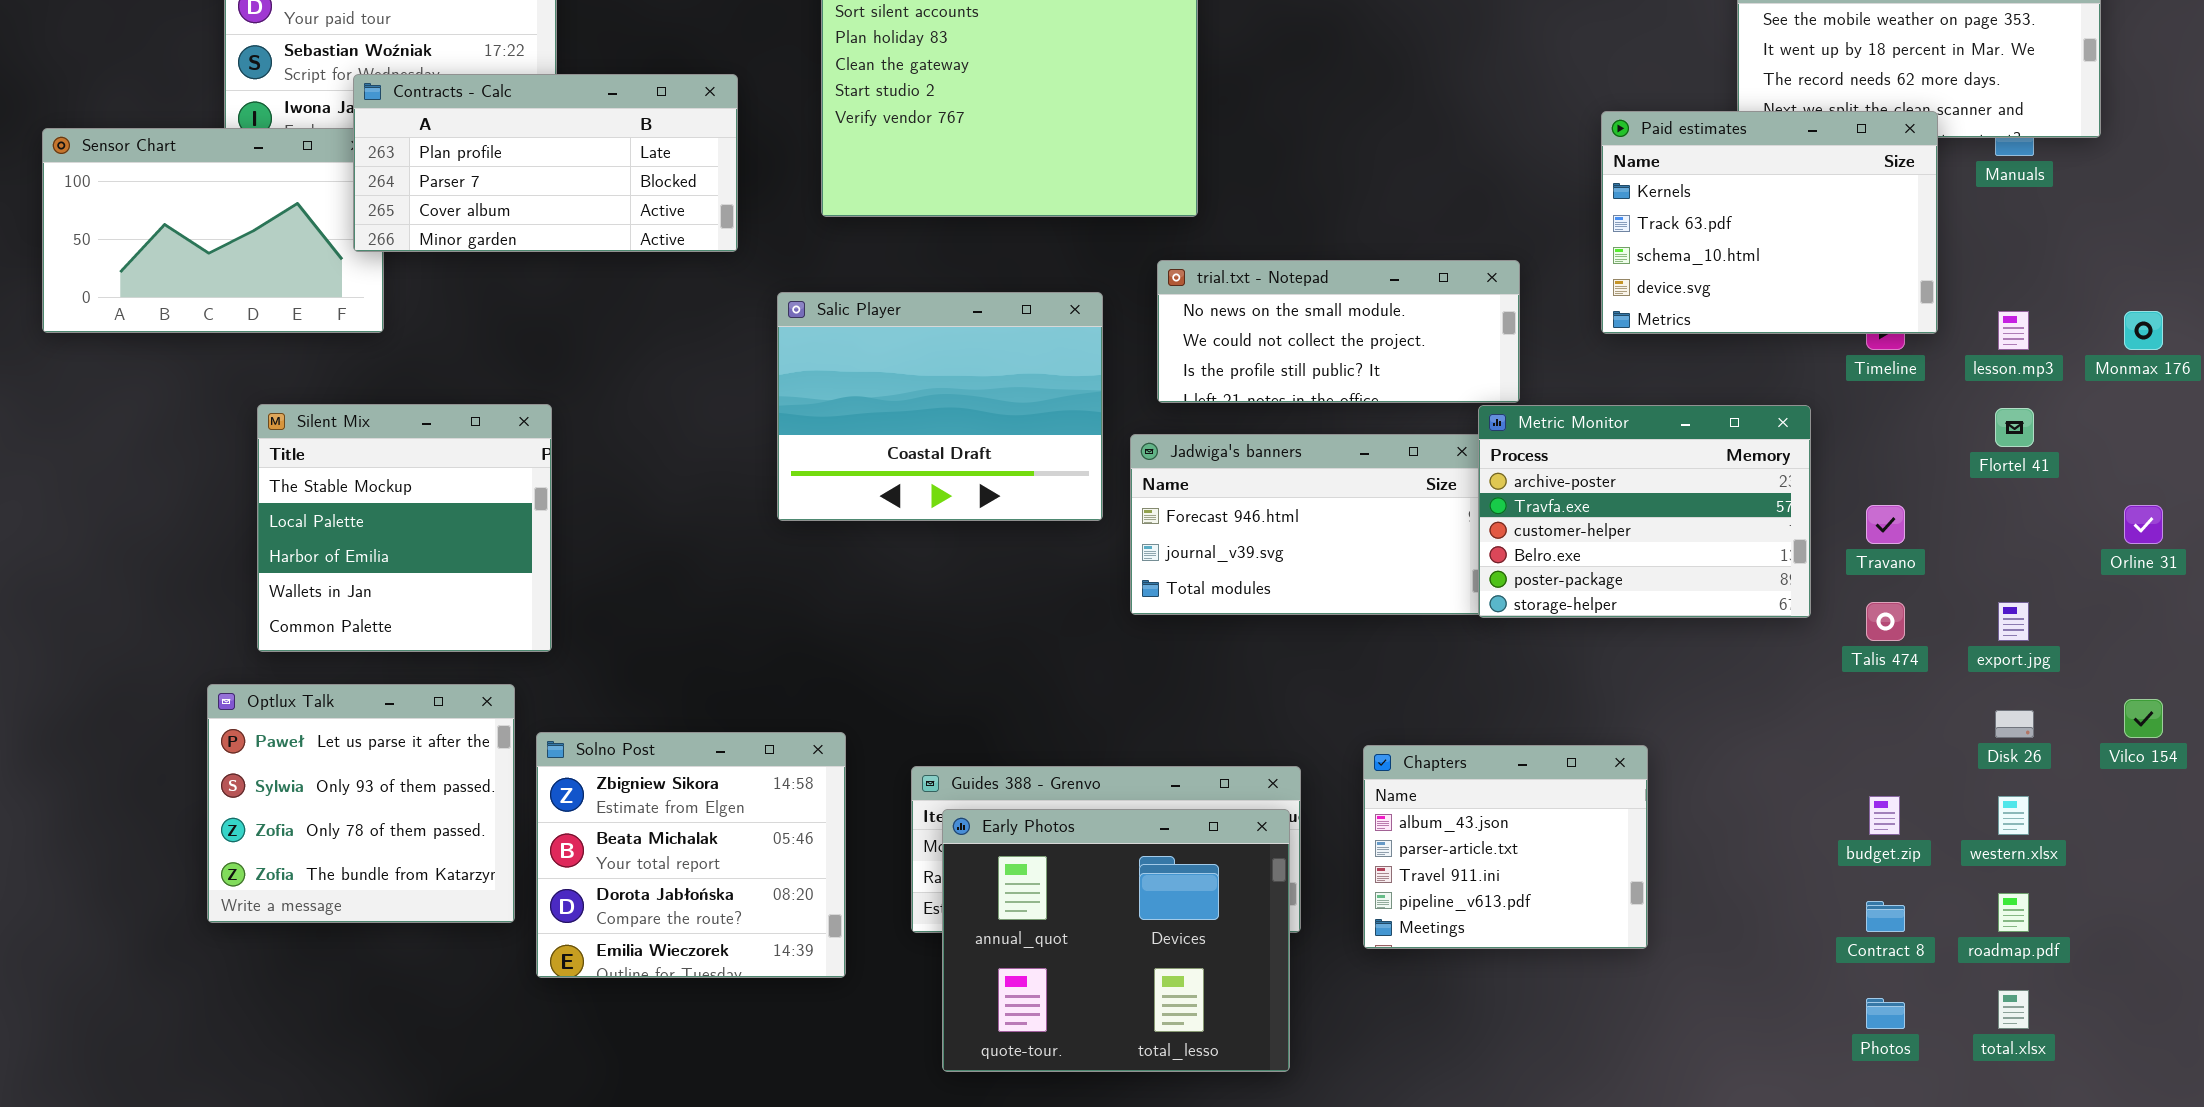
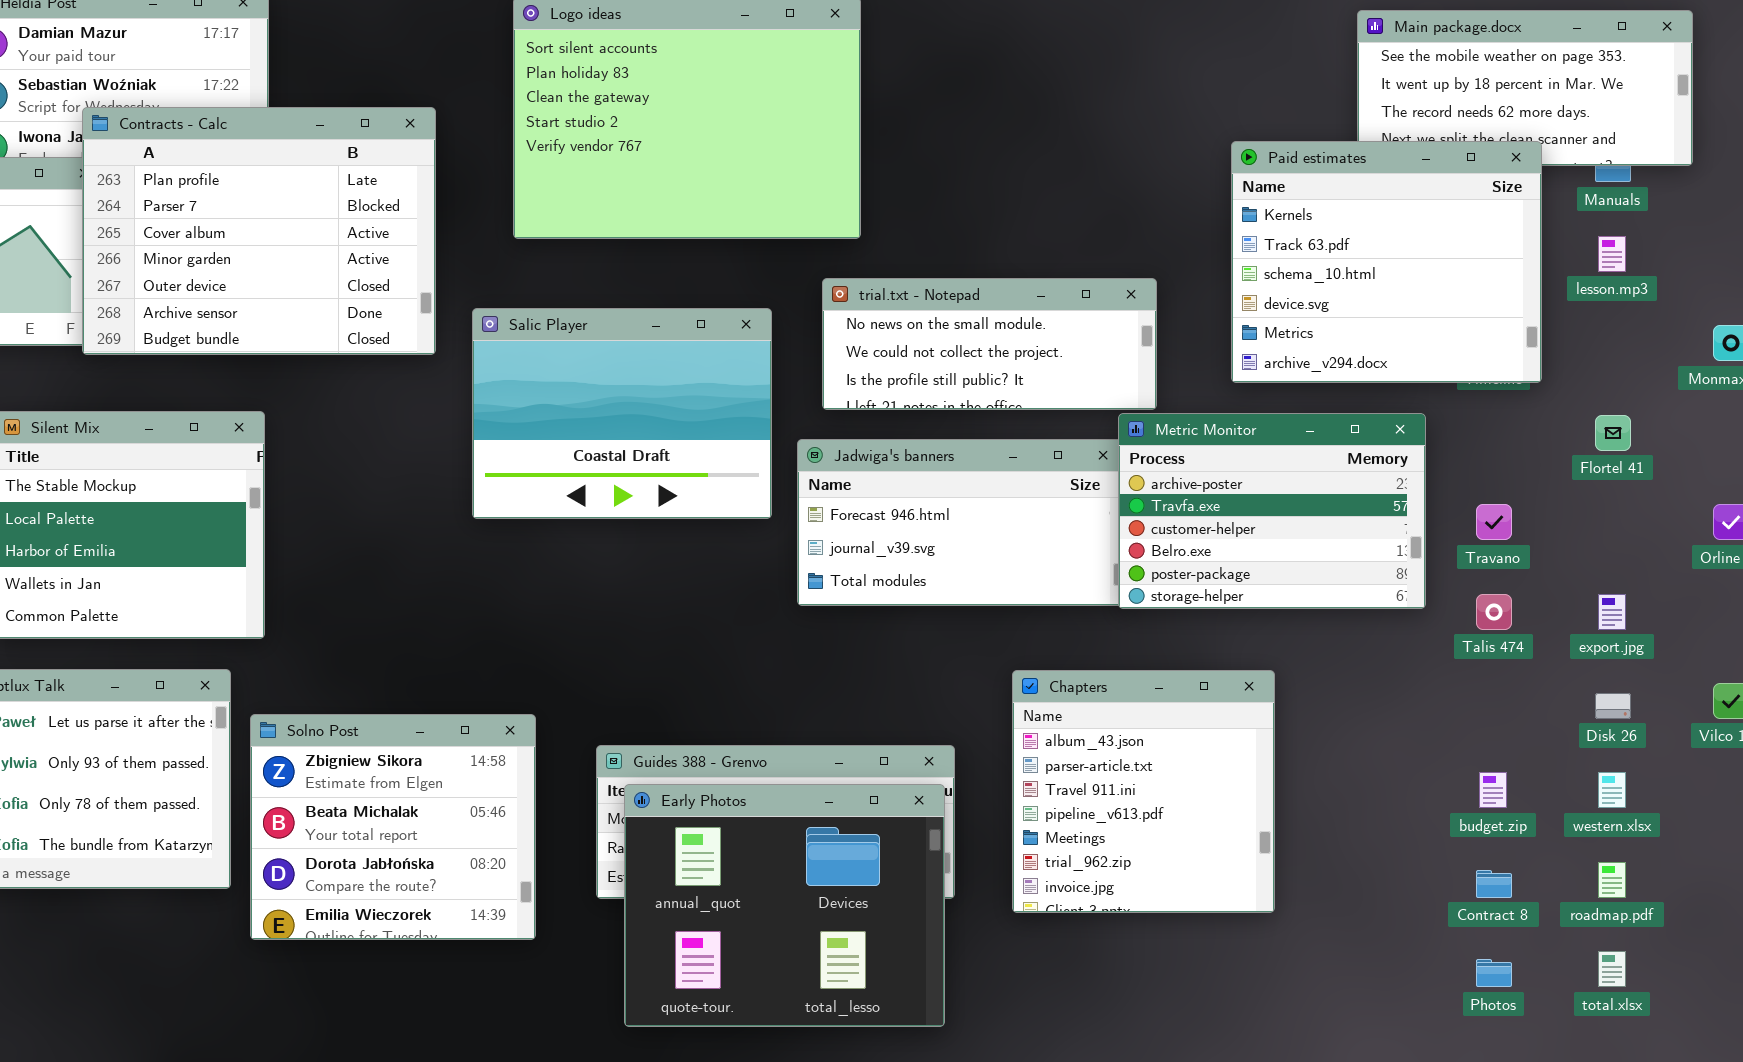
Contracts - Calc: [353,74,738,252] -> [82,107,436,355], resized
Paid estimates: [1601,111,1938,334] -> [1231,141,1542,383], resized
lesson.mp3: [1998,311,2029,350] -> [1598,236,1626,272], moved
Chapters: [1363,745,1648,949] -> [1012,670,1275,913], resized

